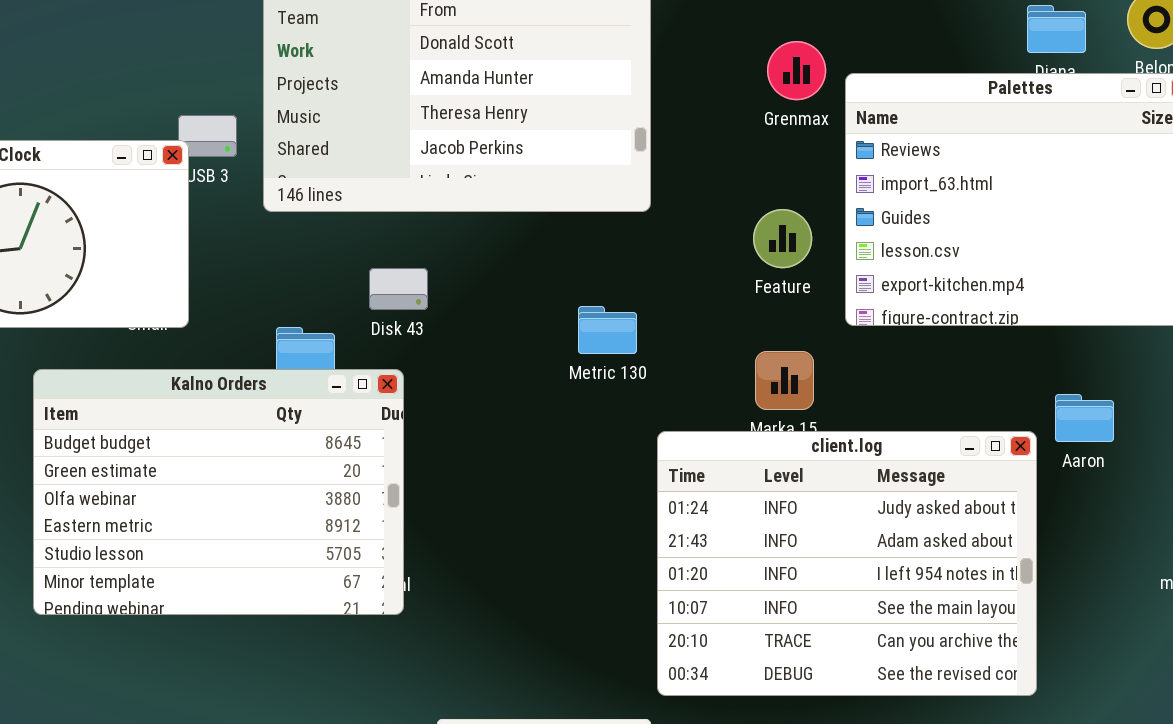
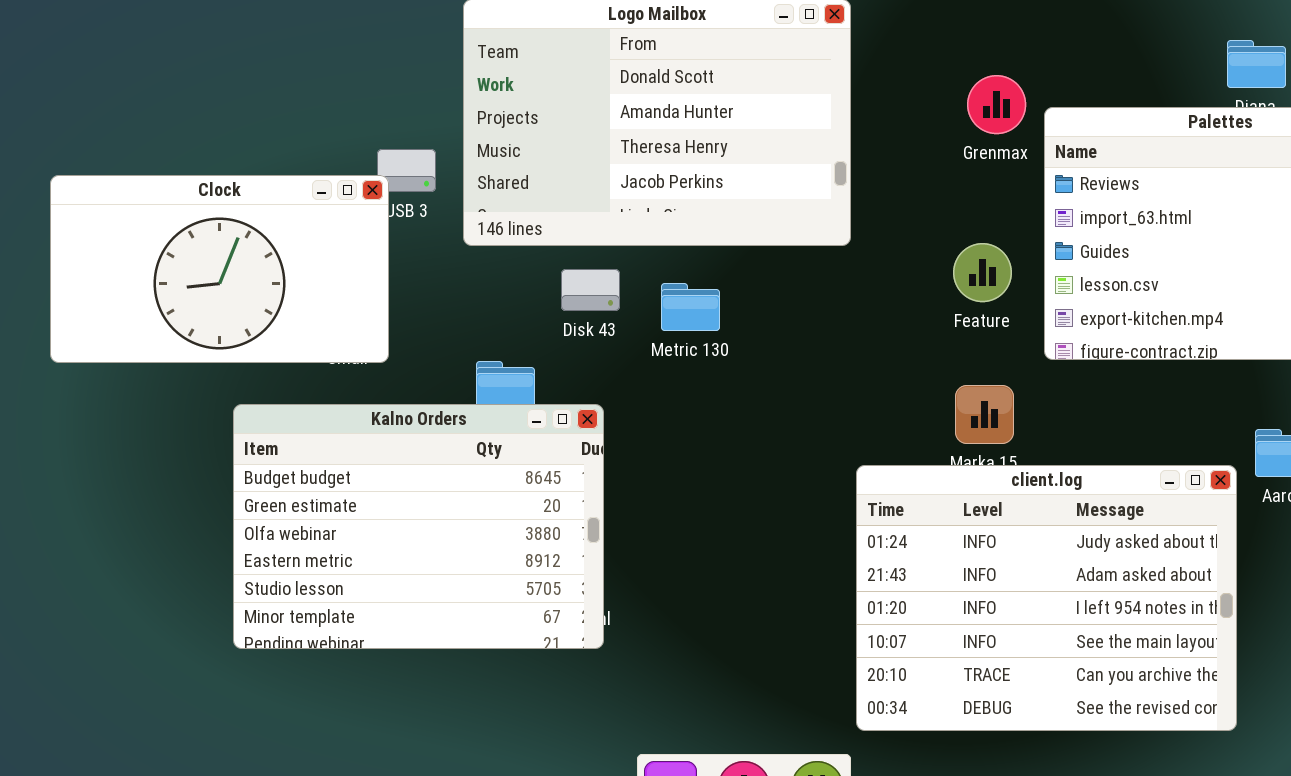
Disk 43: [369,268,428,310] -> [561,269,620,311], moved
Metric 130: [578,306,637,354] -> [661,283,720,331], moved

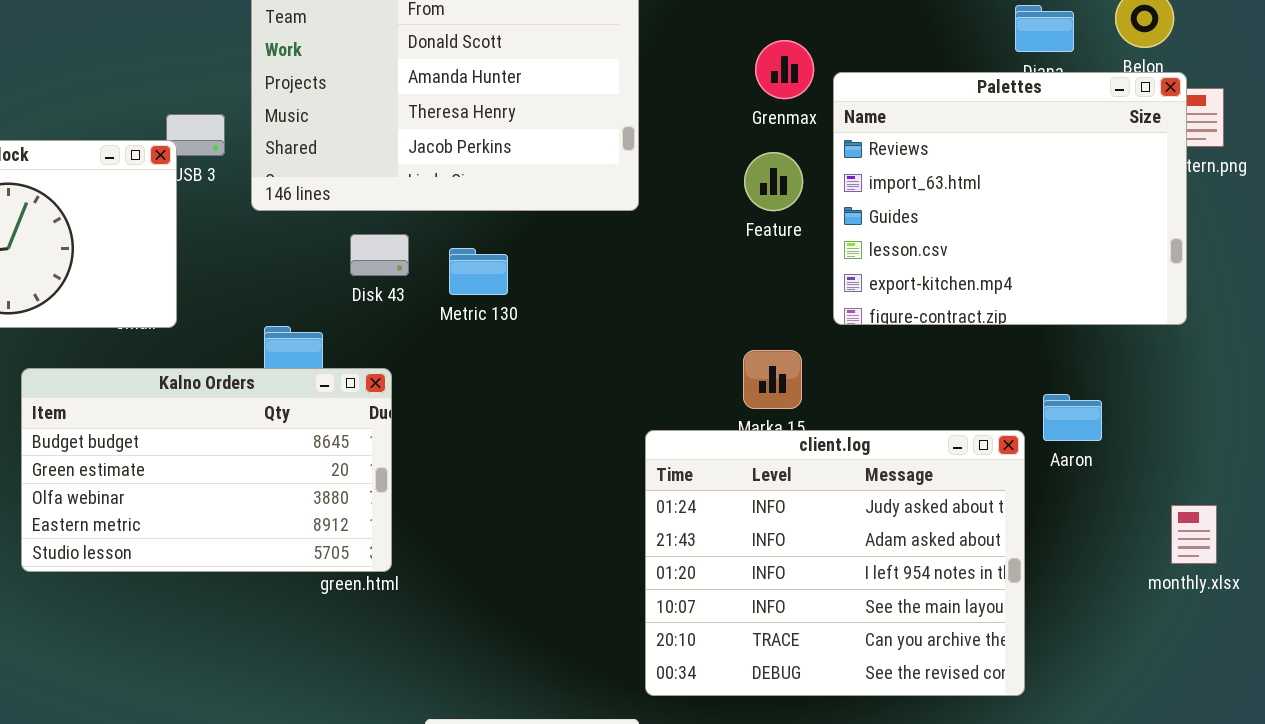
Feature: [953,243,1012,302] -> [744,152,803,211], moved
Kalno Orders: [233,404,604,649] -> [21,368,392,572], resized

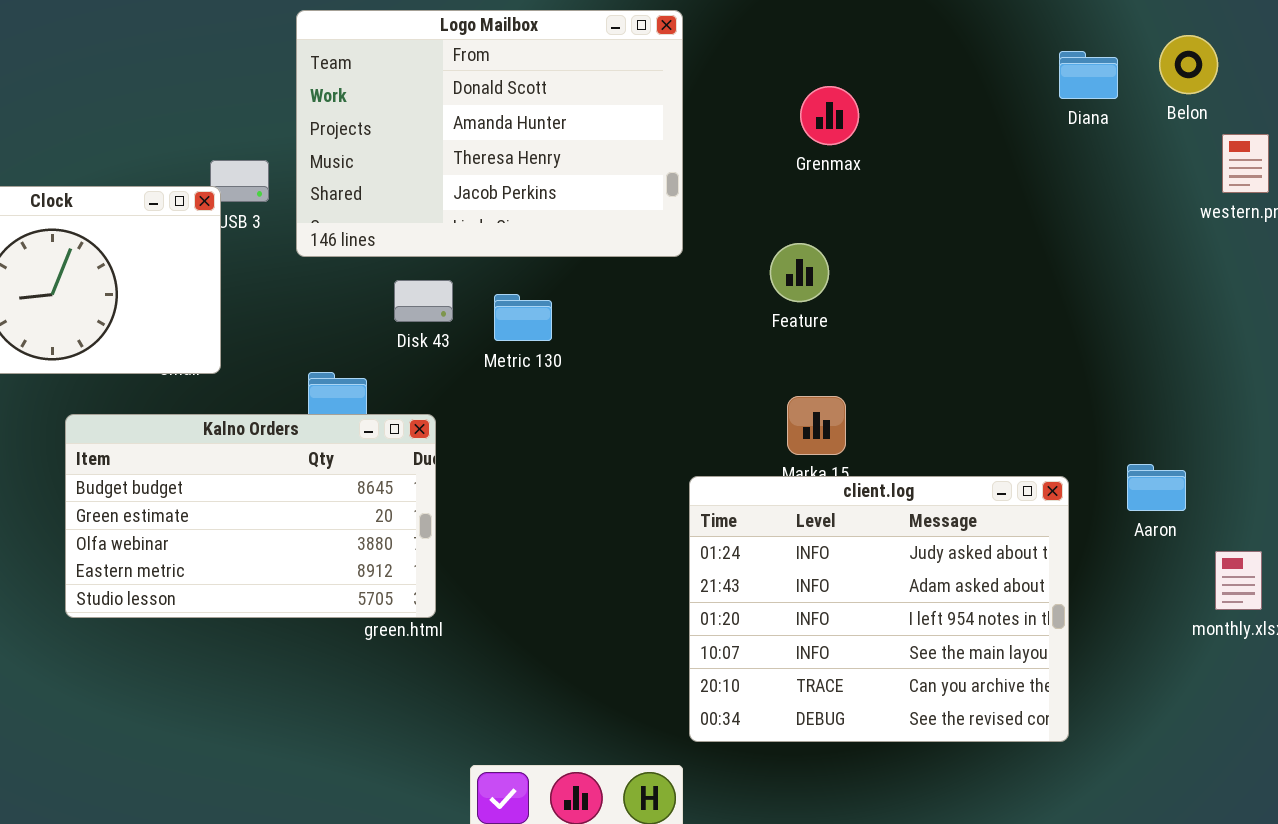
Palettes: [833,72,1187,325] -> none, closed
Feature: [744,152,803,211] -> [770,243,829,302], moved
Aaron: [1043,394,1102,441] -> [1127,464,1186,511], moved

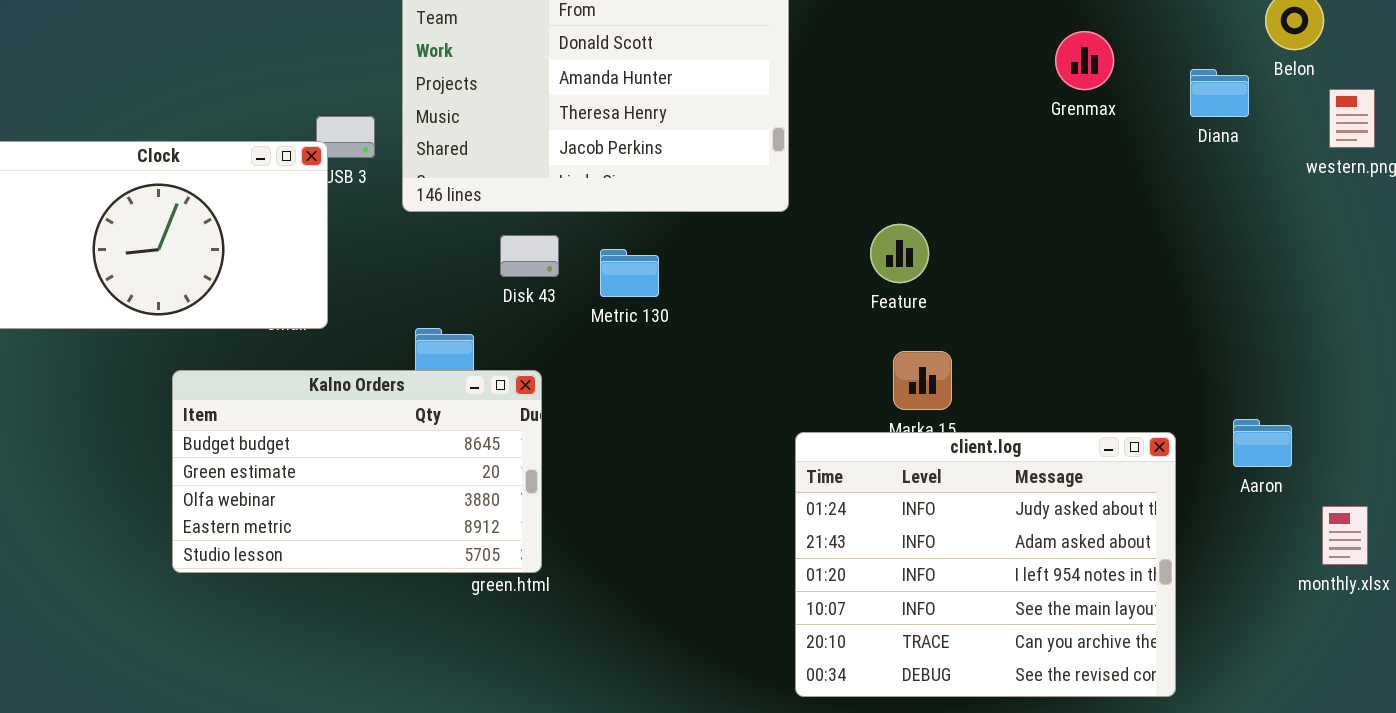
Diana: [1059,51,1118,99] -> [1190,69,1249,117], moved
Grenmax: [800,86,859,145] -> [1055,31,1114,90], moved
Feature: [770,243,829,302] -> [870,224,929,283], moved

